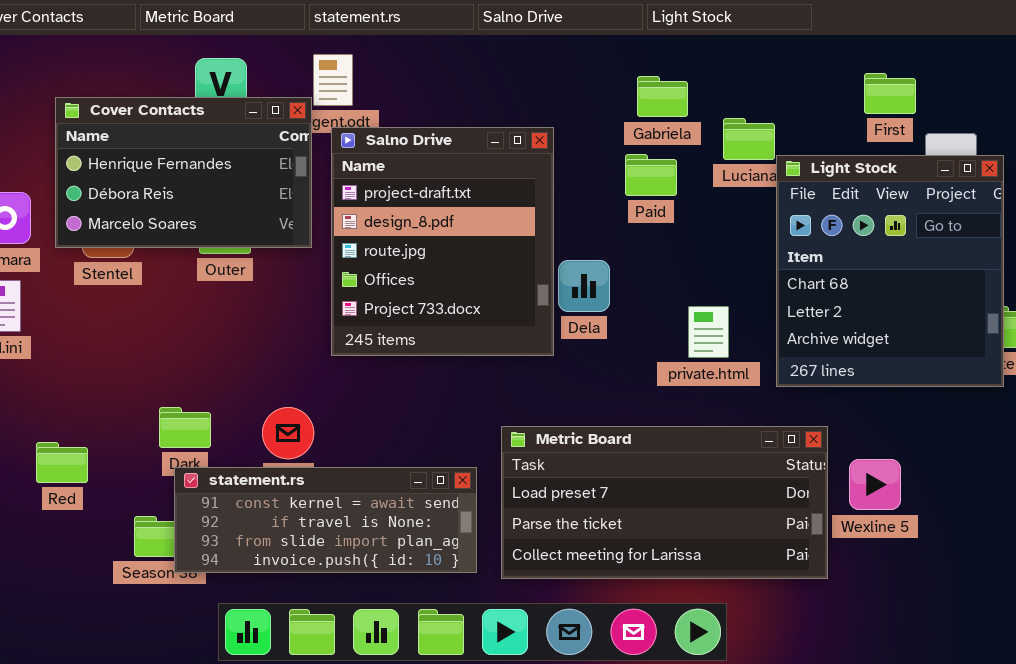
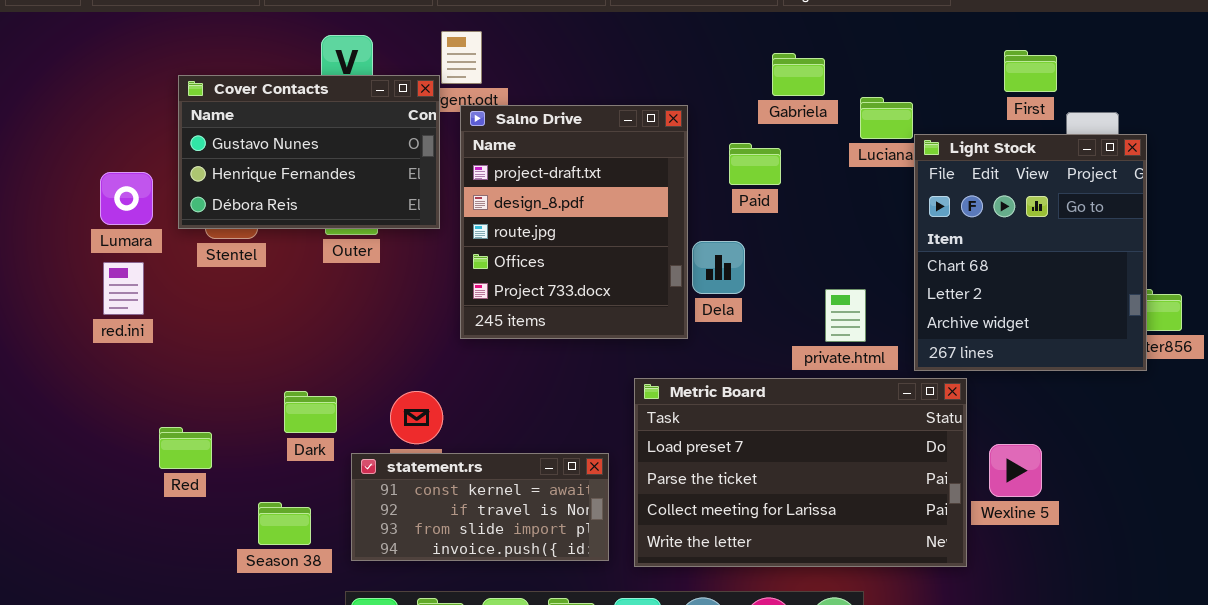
Cover Contacts: [55,97,312,248] -> [178,75,440,229], scrolled up 1 row
Paid: [625,154,677,196] -> [729,143,781,185], moved
Metric Board: [501,426,828,579] -> [634,378,967,567], resized
statement.rs: [174,467,477,573] -> [351,453,609,561], resized

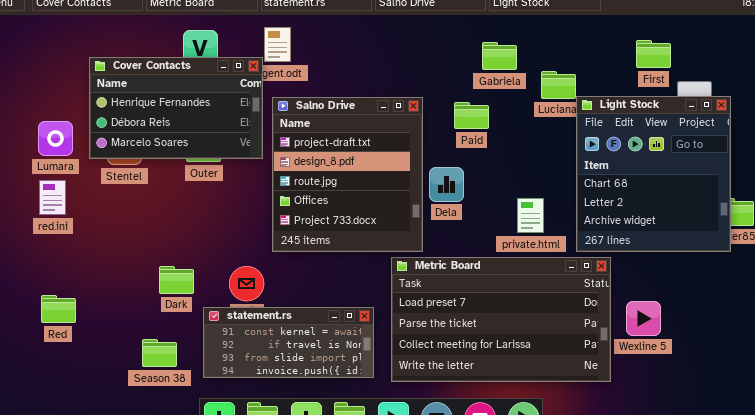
Cover Contacts: [178,75,440,229] -> [89,57,263,159], scrolled down 1 row
Salno Drive: [460,105,688,339] -> [272,97,423,252], moved
Red: [159,427,212,469] -> [41,295,76,323], moved

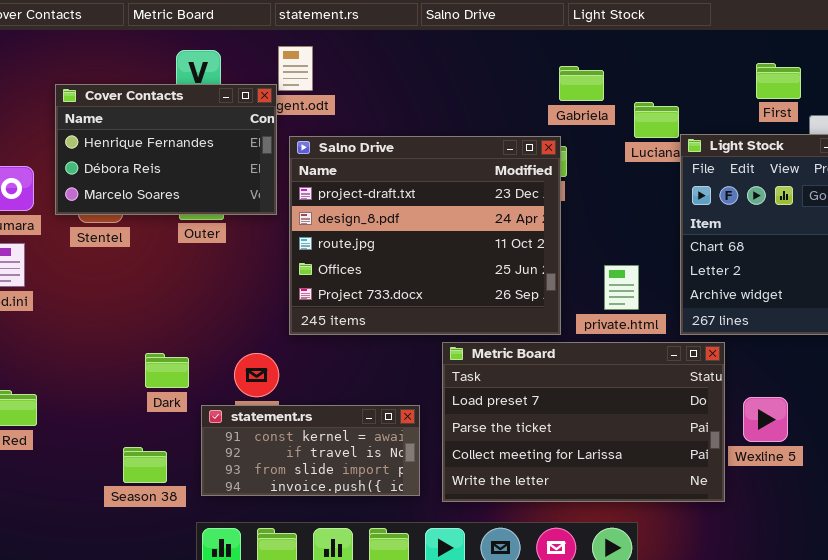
Salno Drive: [272,97,423,252] -> [289,136,561,335], resized

